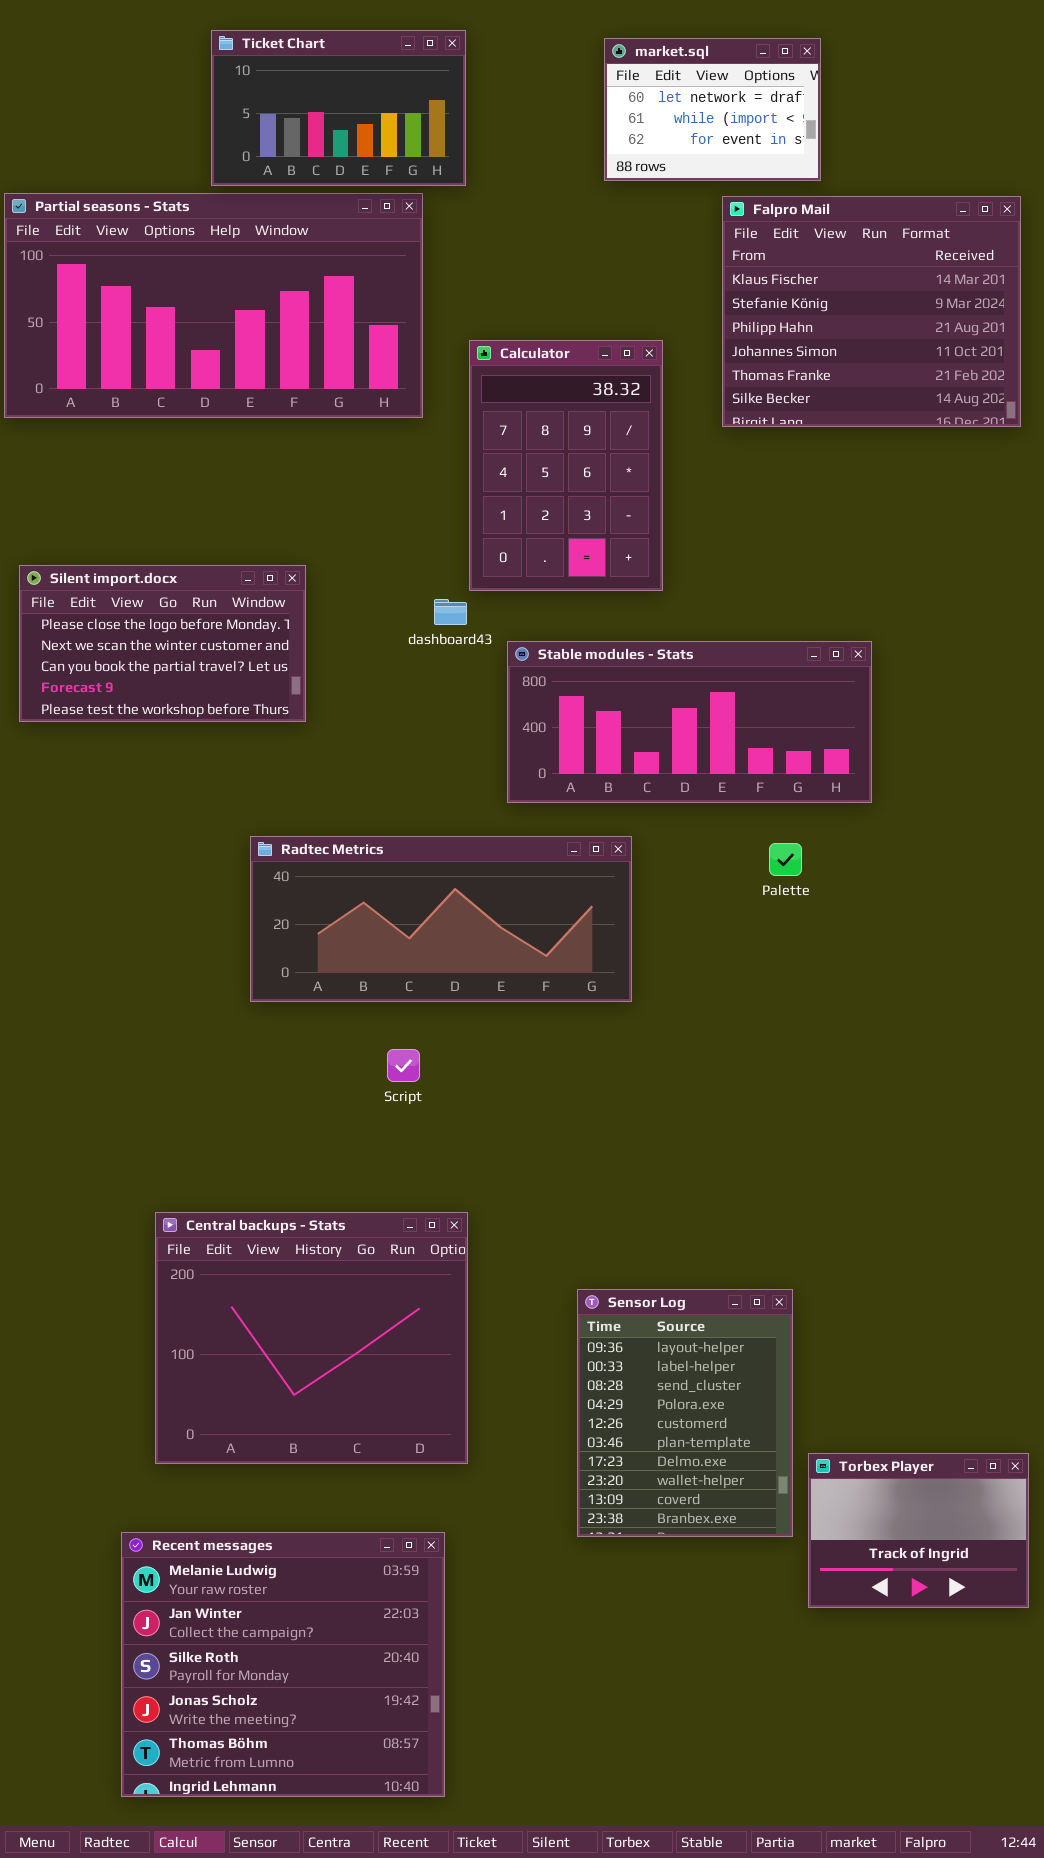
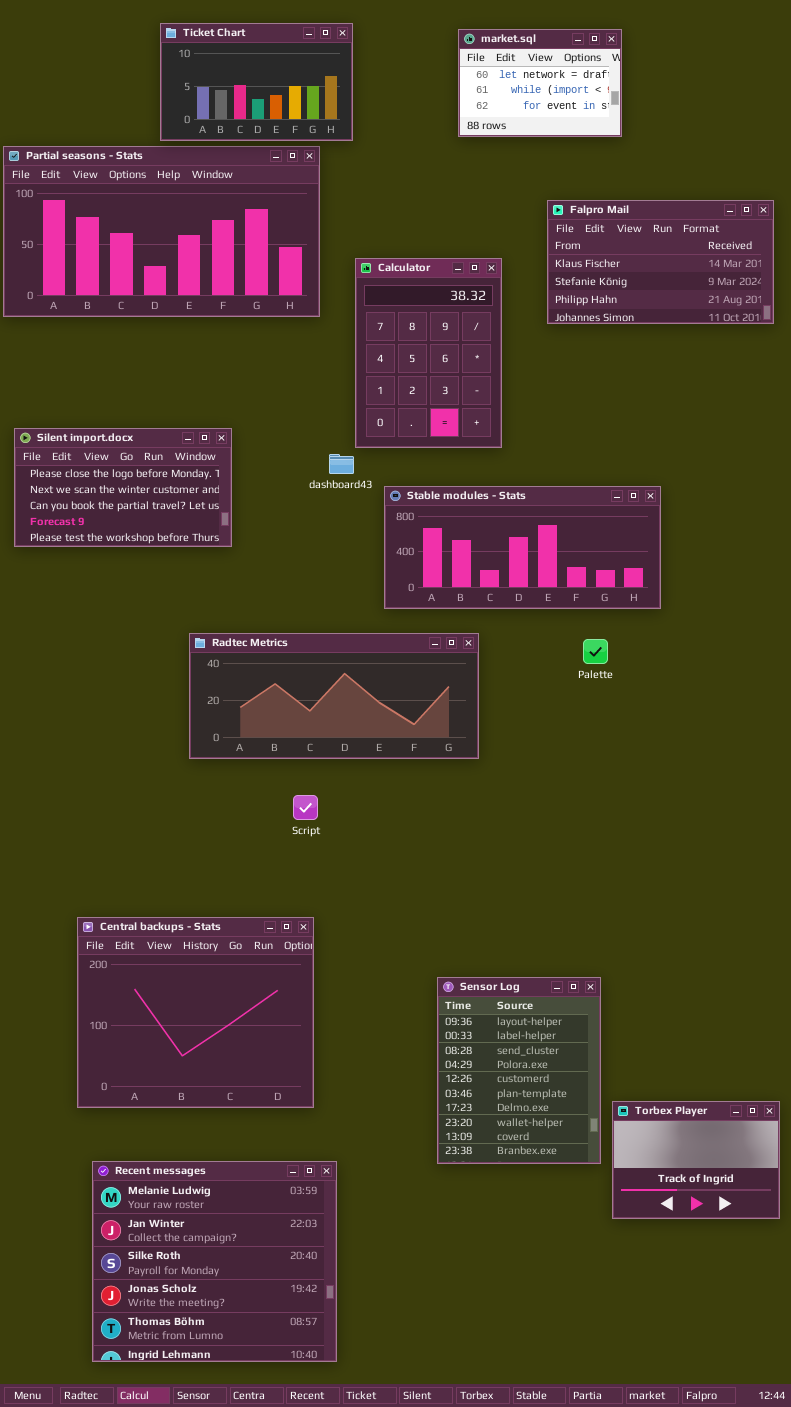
Falpro Mail: [722,196,1021,427] -> [547,200,774,324], resized
Central backups - Stats: [155,1212,468,1464] -> [77,917,314,1108], moved

